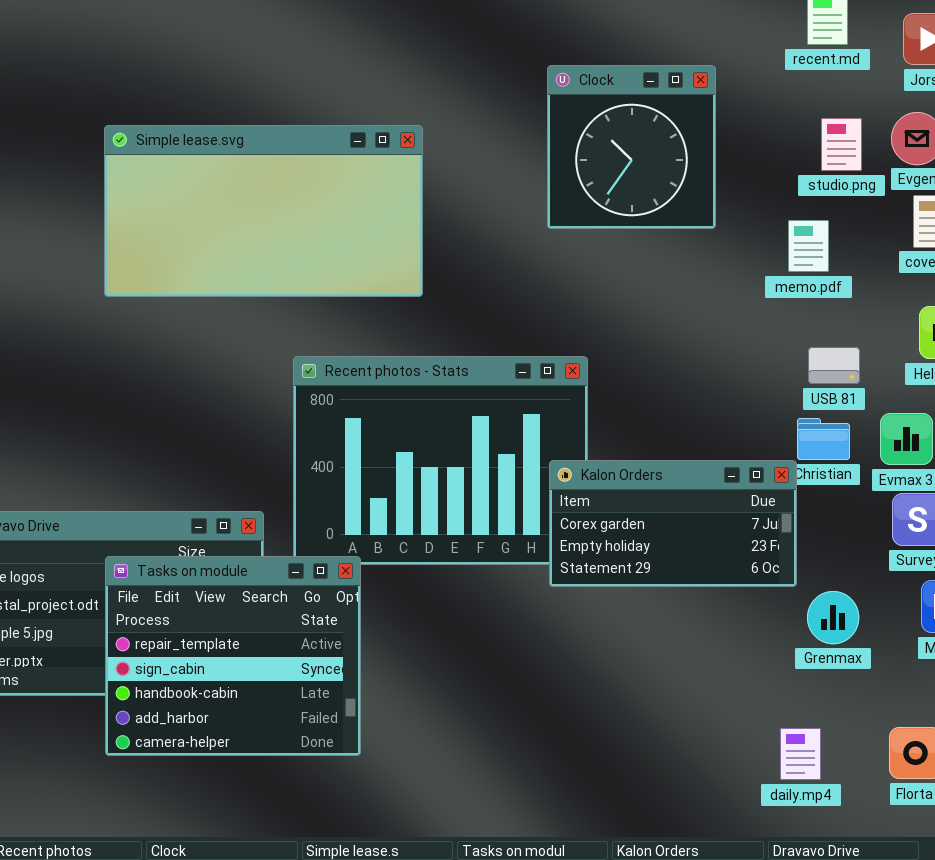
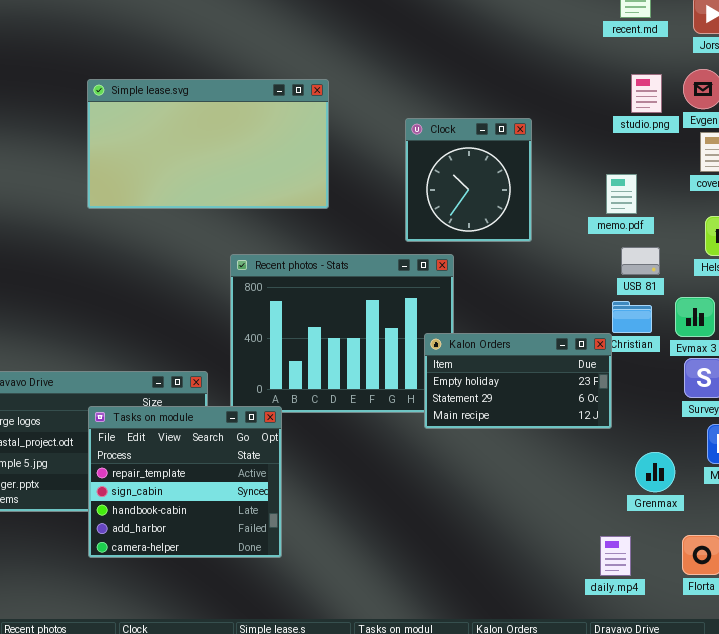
Clock: [547,65,716,229] -> [405,118,532,242], moved
memo.pdf: [788,220,829,272] -> [606,174,637,214], moved
Kalon Orders: [549,460,797,587] -> [424,333,612,429], scrolled down 1 row
Grenmax: [807,591,859,644] -> [635,452,675,492], moved

